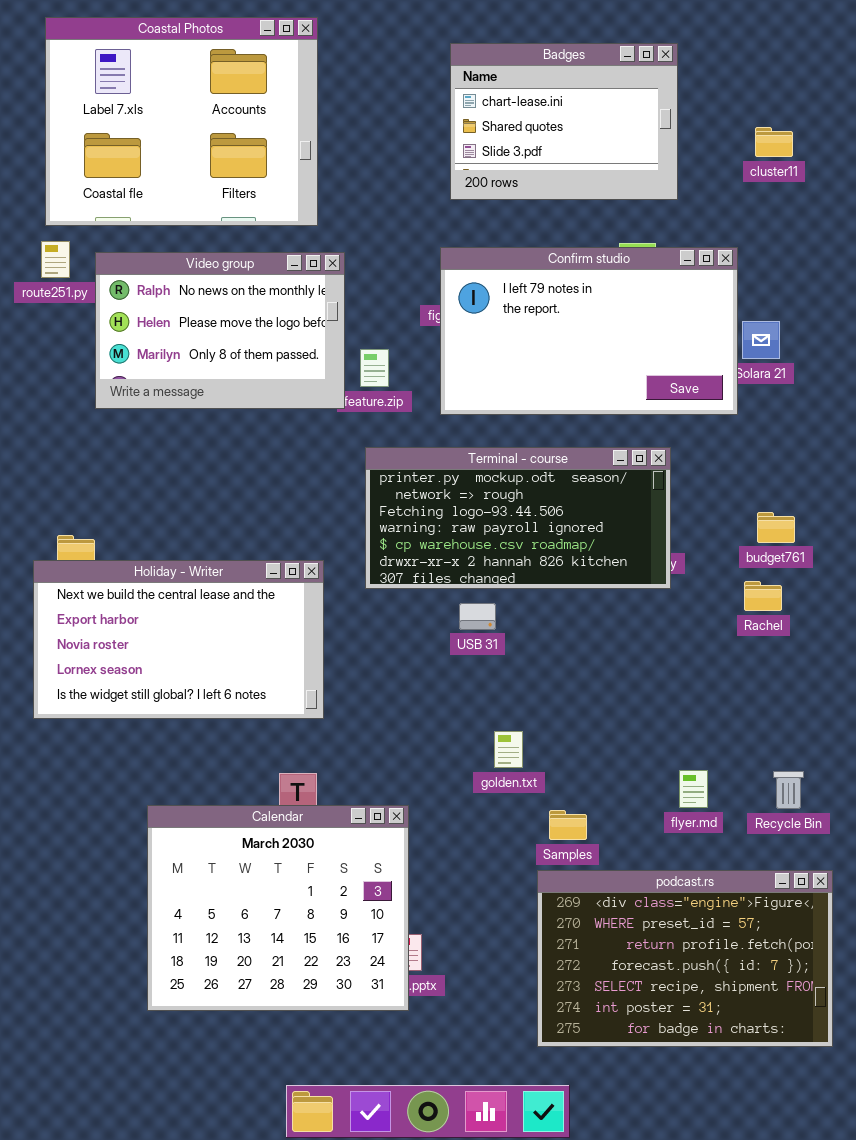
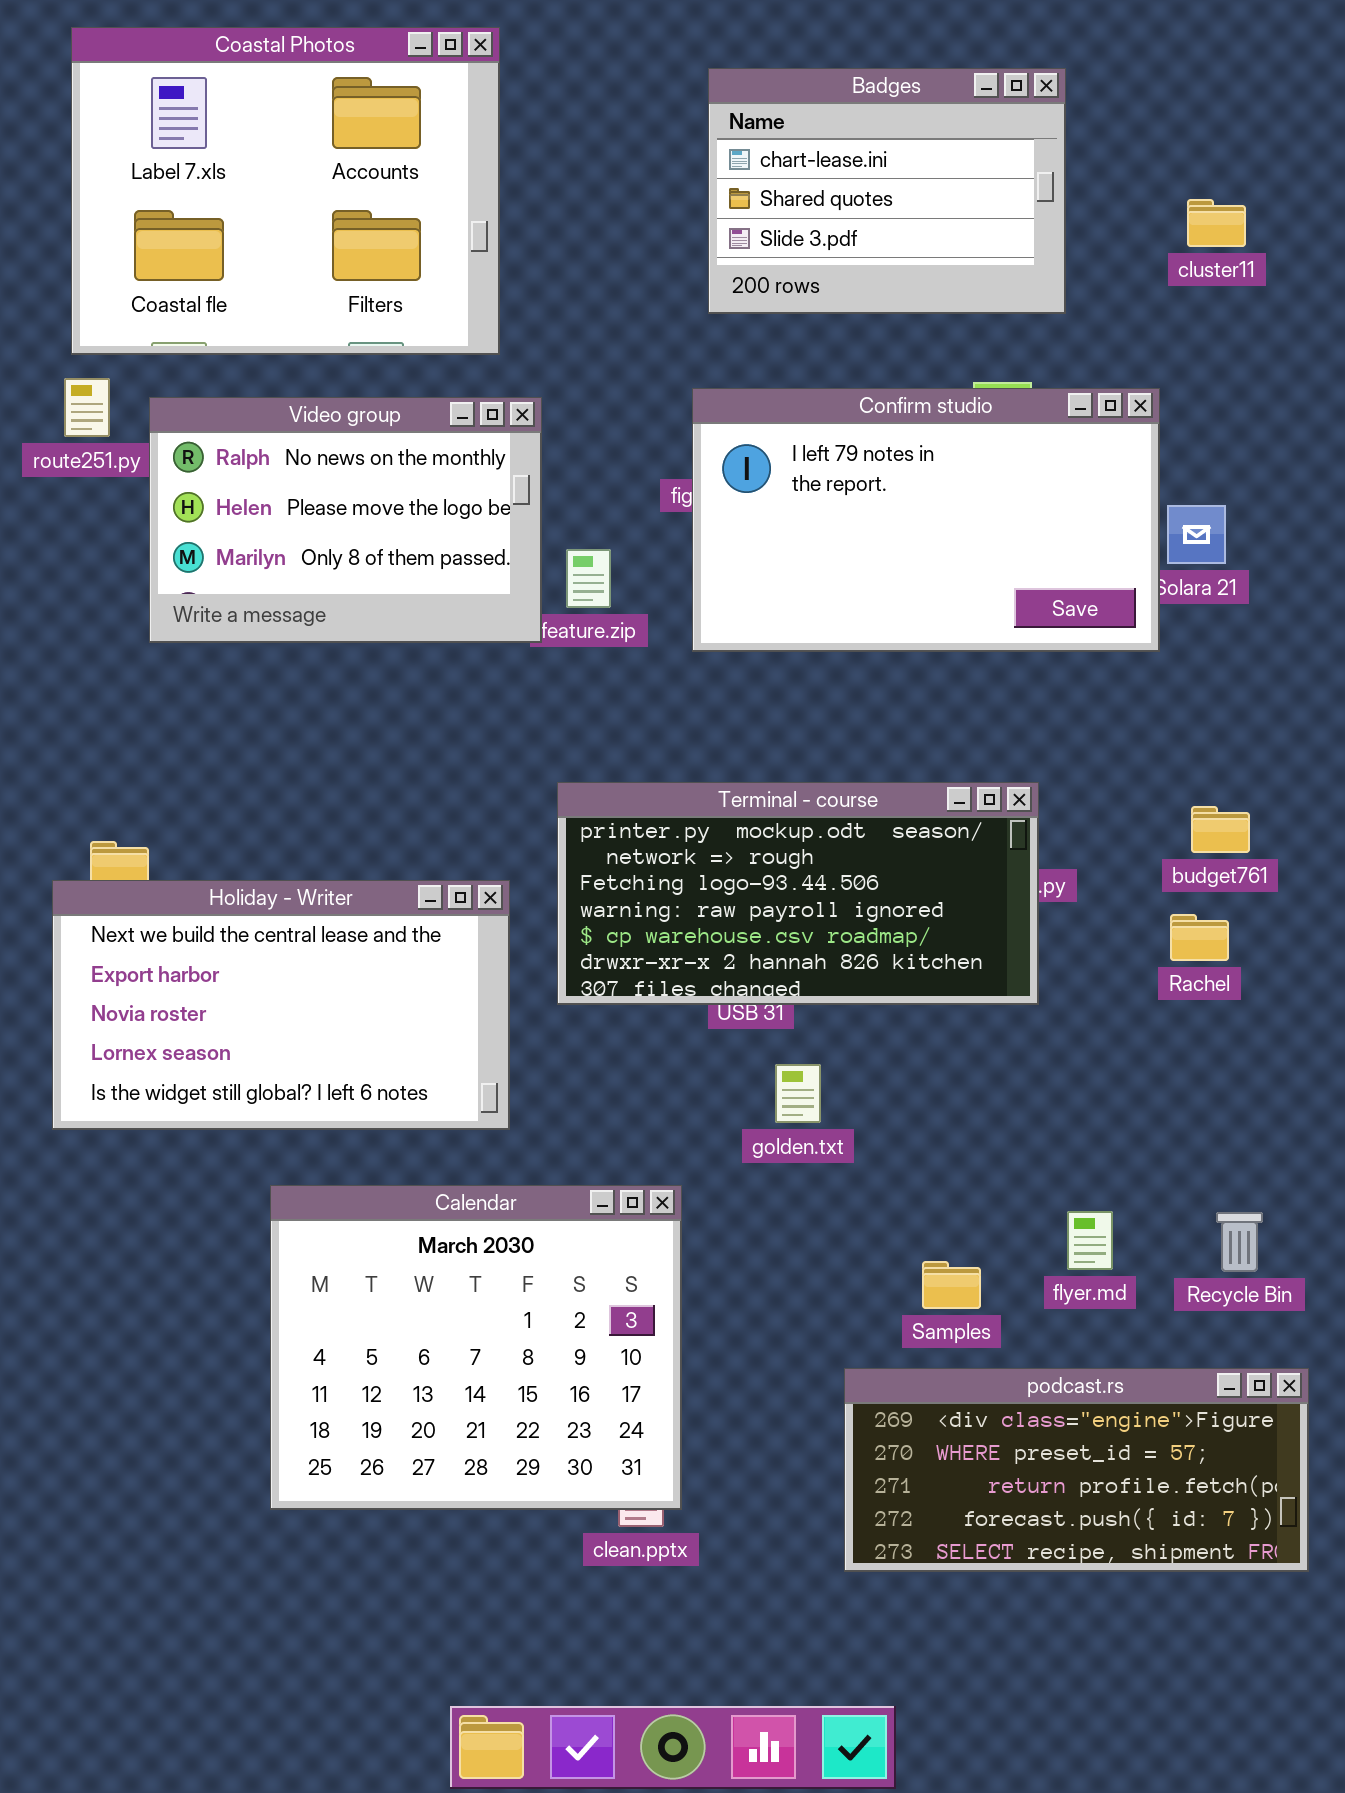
Terminal - course: [365,447,671,589] -> [557,782,1039,1005], moved
golden.txt: [494,731,523,768] -> [775,1064,821,1123], moved
Calendar: [147,805,409,1011] -> [270,1185,682,1510], moved
Samples: [549,810,587,840] -> [922,1261,981,1309], moved
podcast.rs: [537,870,833,1047] -> [844,1368,1309,1572], resized

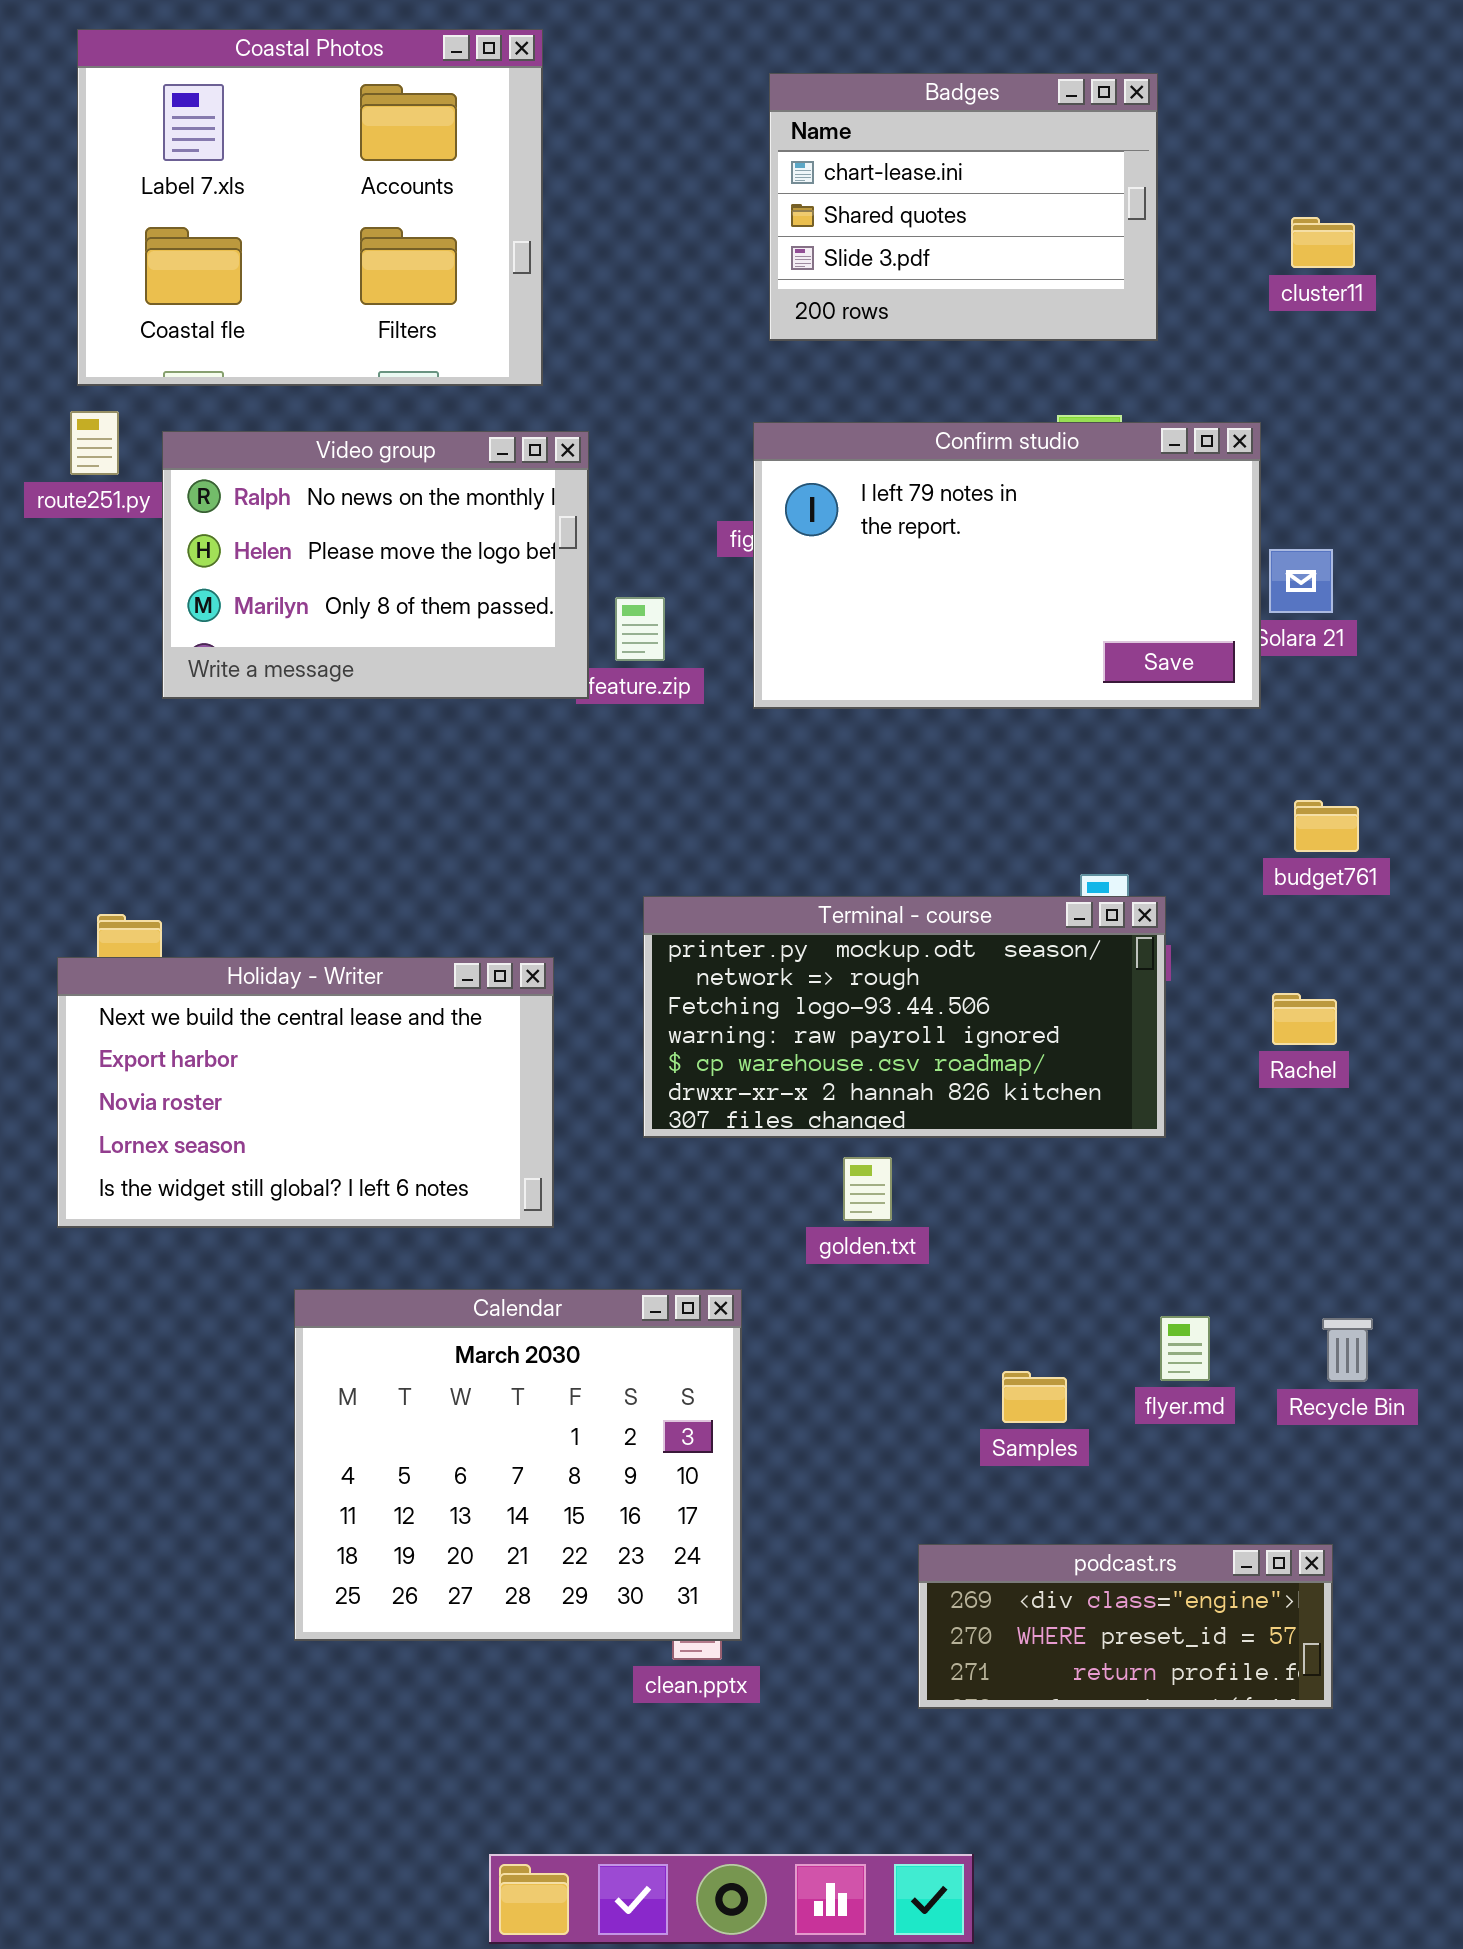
Terminal - course: [557,782,1039,1005] -> [643,896,1166,1138], moved
budget761: [1191,806,1250,853] -> [1294,800,1359,852], moved
podcast.rs: [844,1368,1309,1572] -> [918,1544,1333,1709], resized

